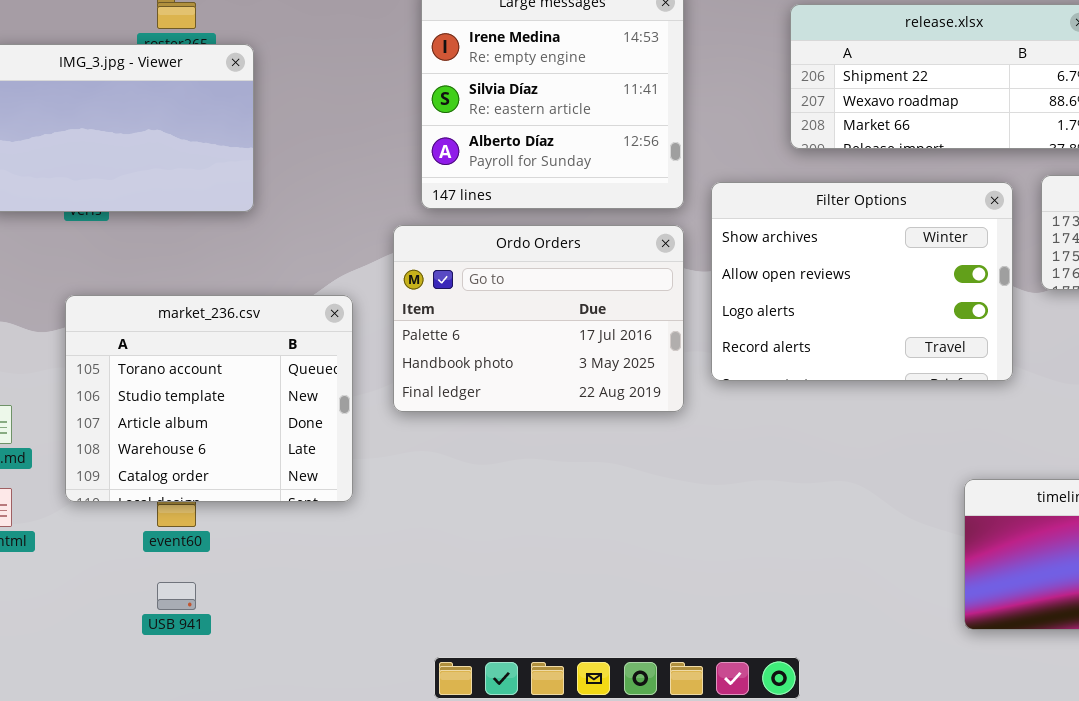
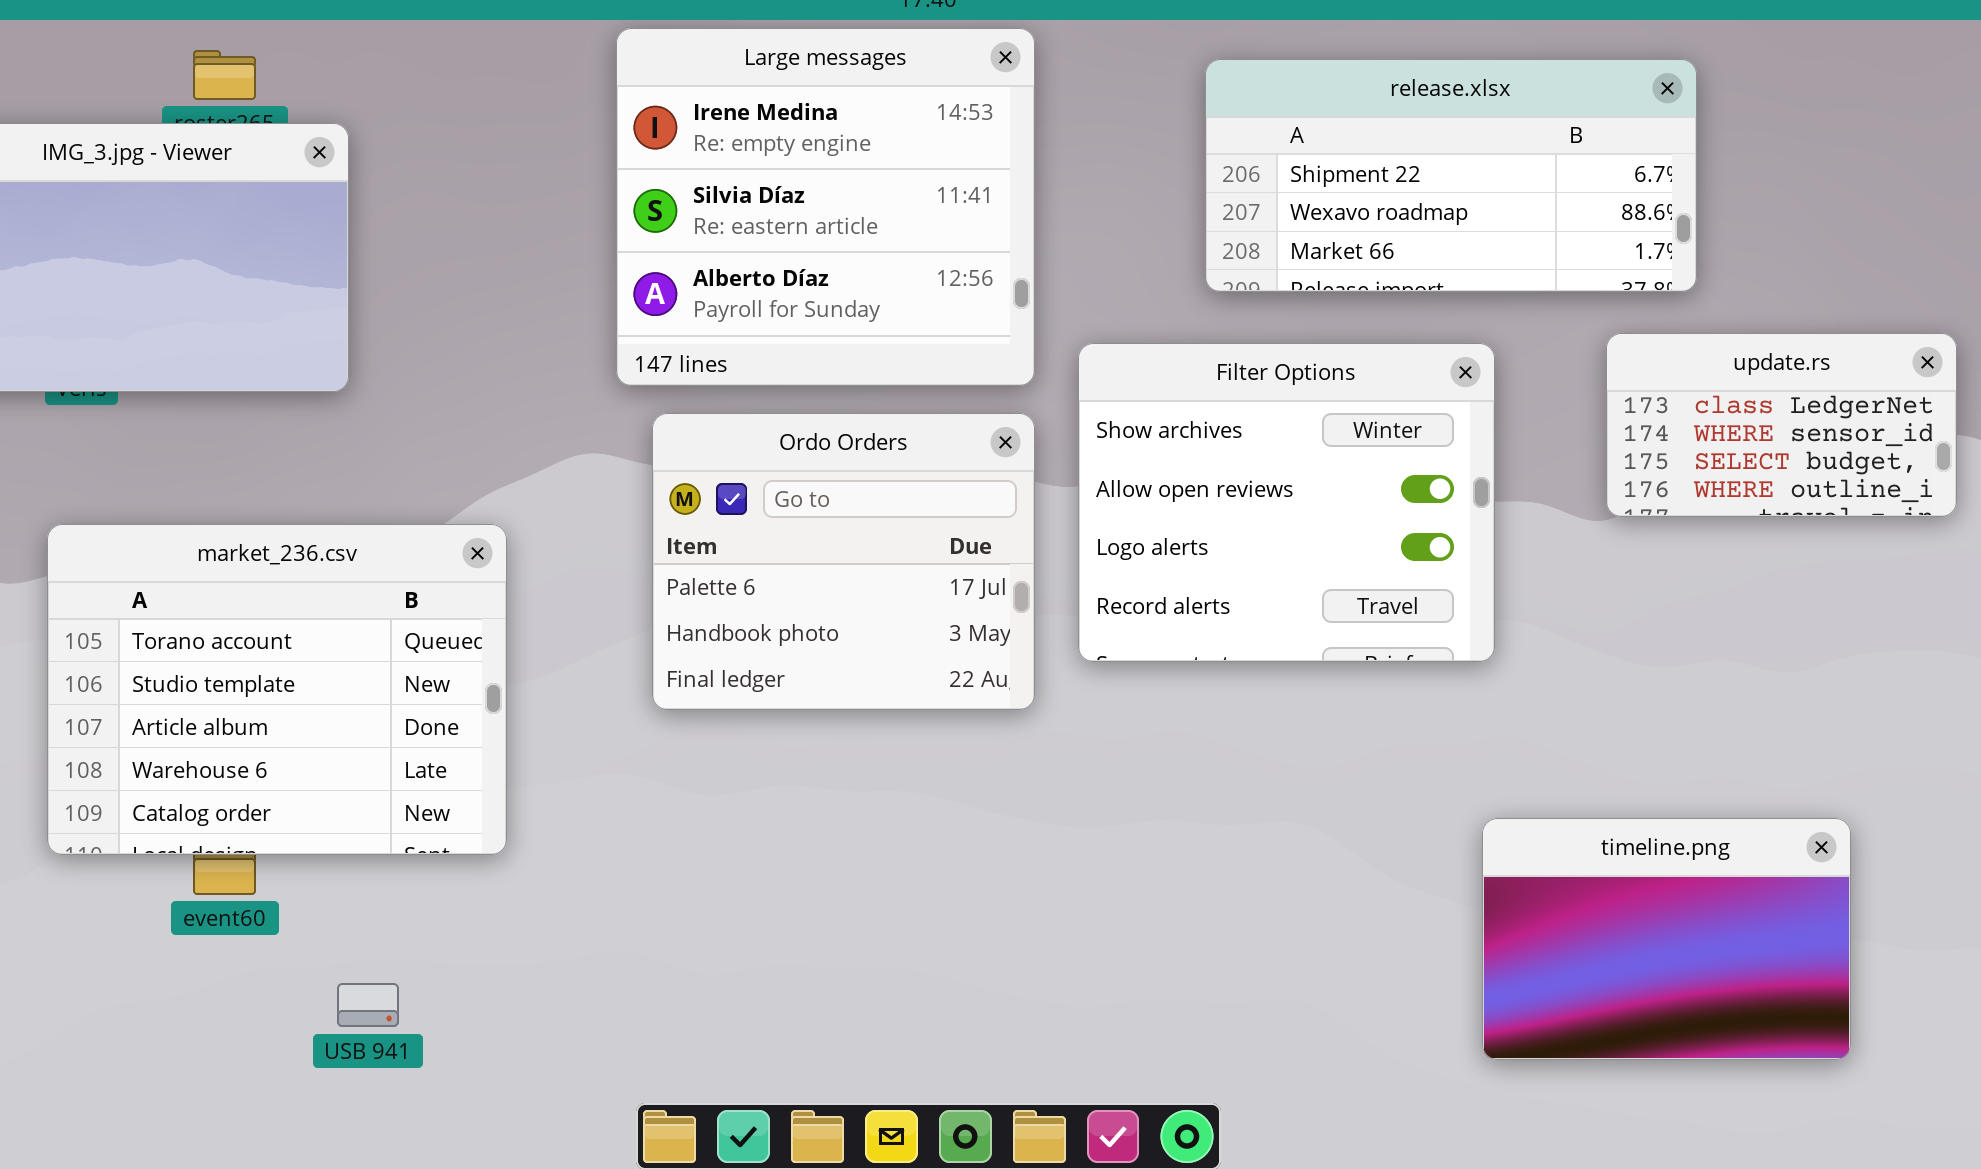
Filter Options: [711,182,1013,381] -> [1078,343,1495,662], resized
Ordo Orders: [393,225,684,412] -> [652,413,1035,710], resized
USB 941: [157,582,196,610] -> [337,983,399,1027], moved

